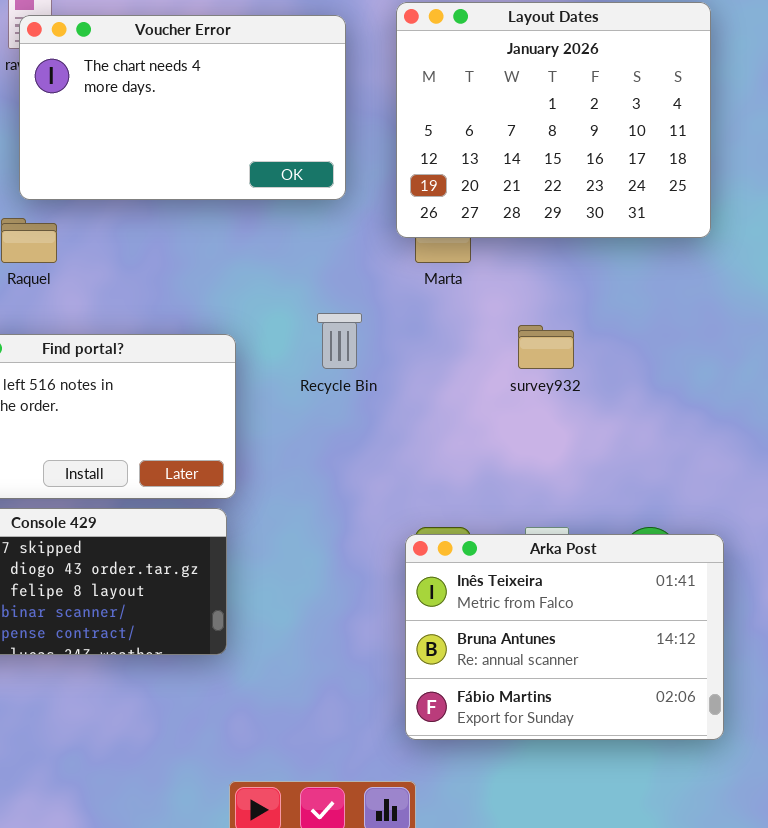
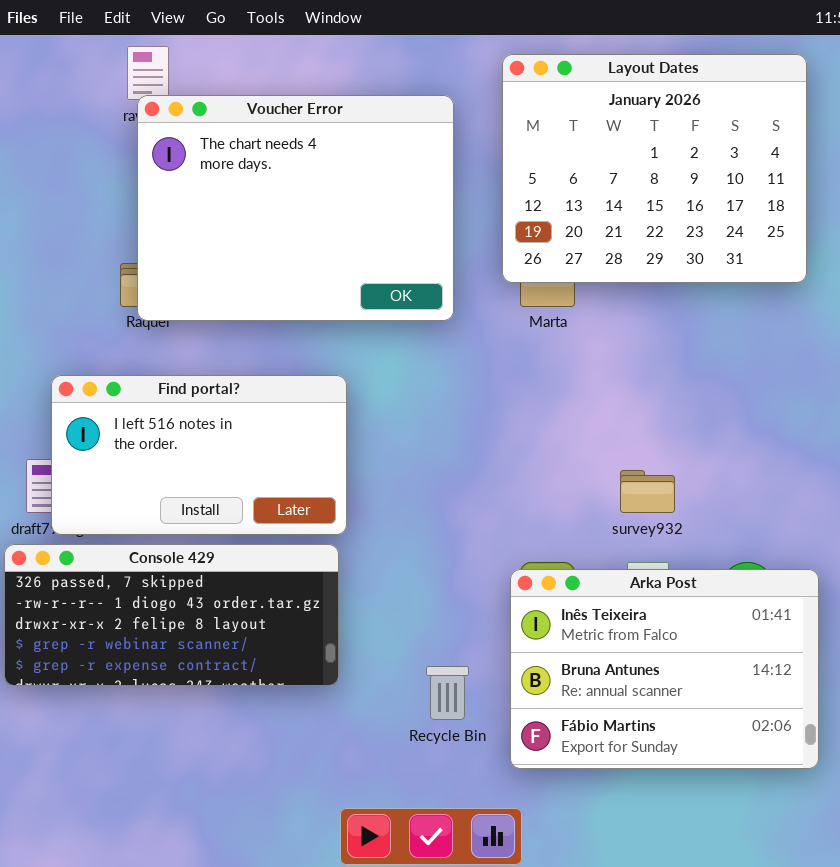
Voucher Error: [19,15,346,200] -> [137,95,454,321], moved, resized
Recycle Bin: [317,313,362,369] -> [426,666,469,720], moved
survey932: [518,325,574,369] -> [620,470,675,513], moved

